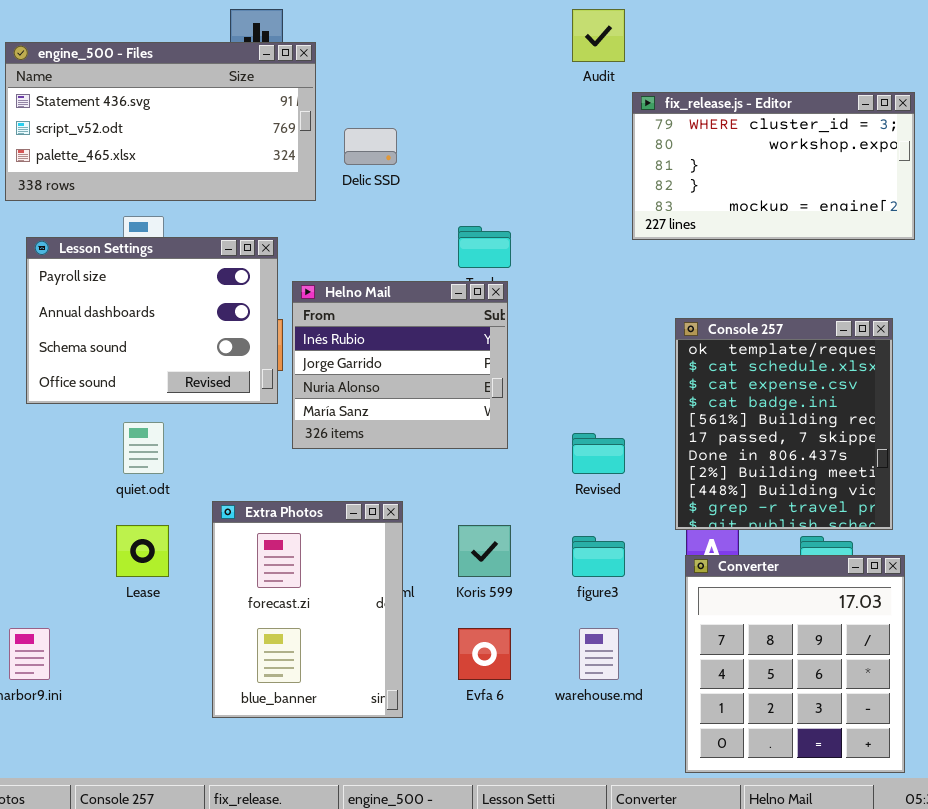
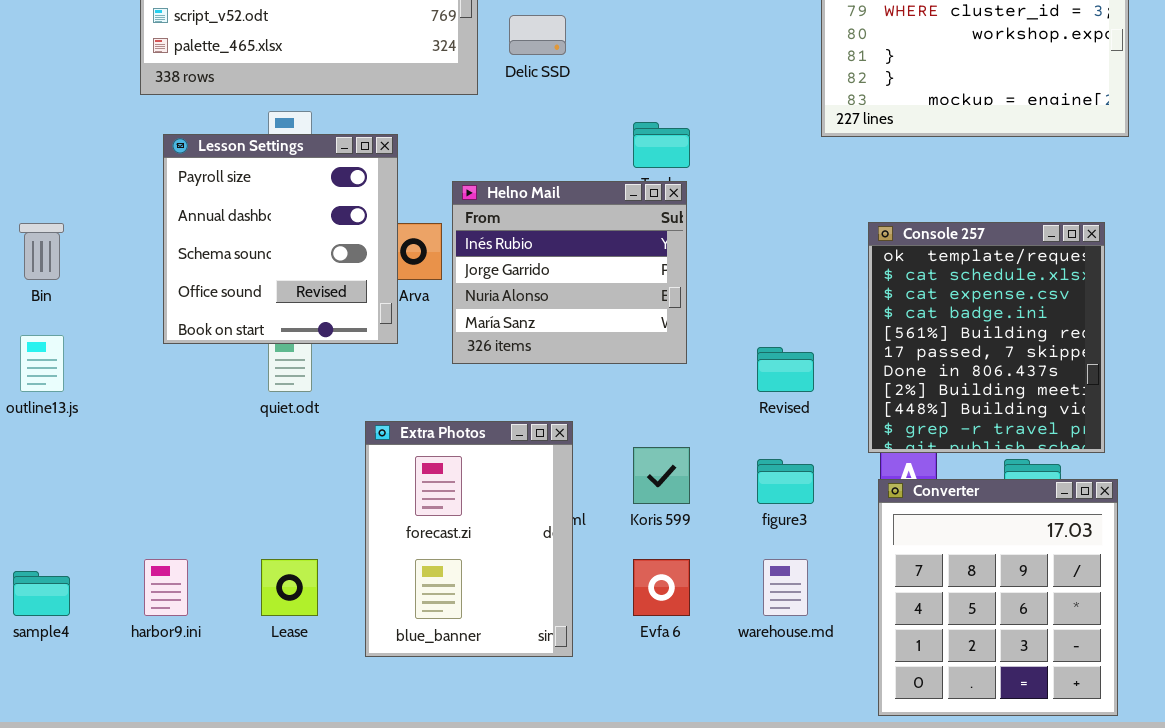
Lesson Settings: [26,237,278,404] -> [163,134,398,344], resized
Lease: [116,525,169,577] -> [261,559,318,616], moved

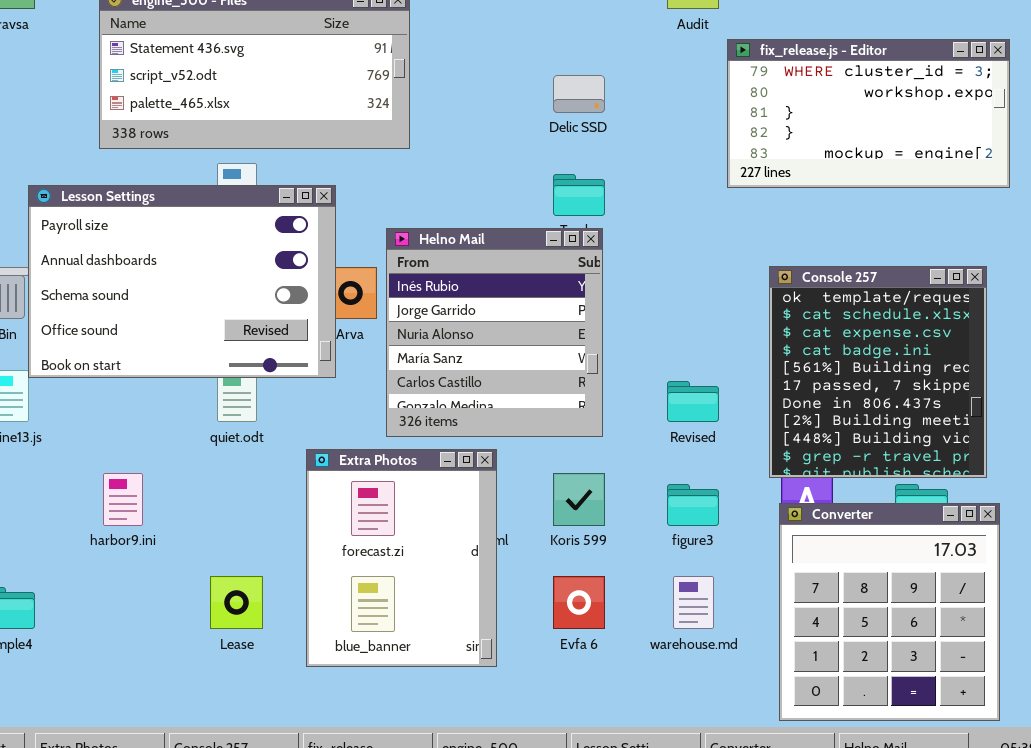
Delic SSD: [509,15,566,55] -> [553,75,605,113], moved
Lesson Settings: [163,134,398,344] -> [28,185,336,378], resized
Helno Mail: [452,181,687,364] -> [386,228,603,437], resized
harbor9.ini: [144,559,188,616] -> [103,473,143,526], moved

